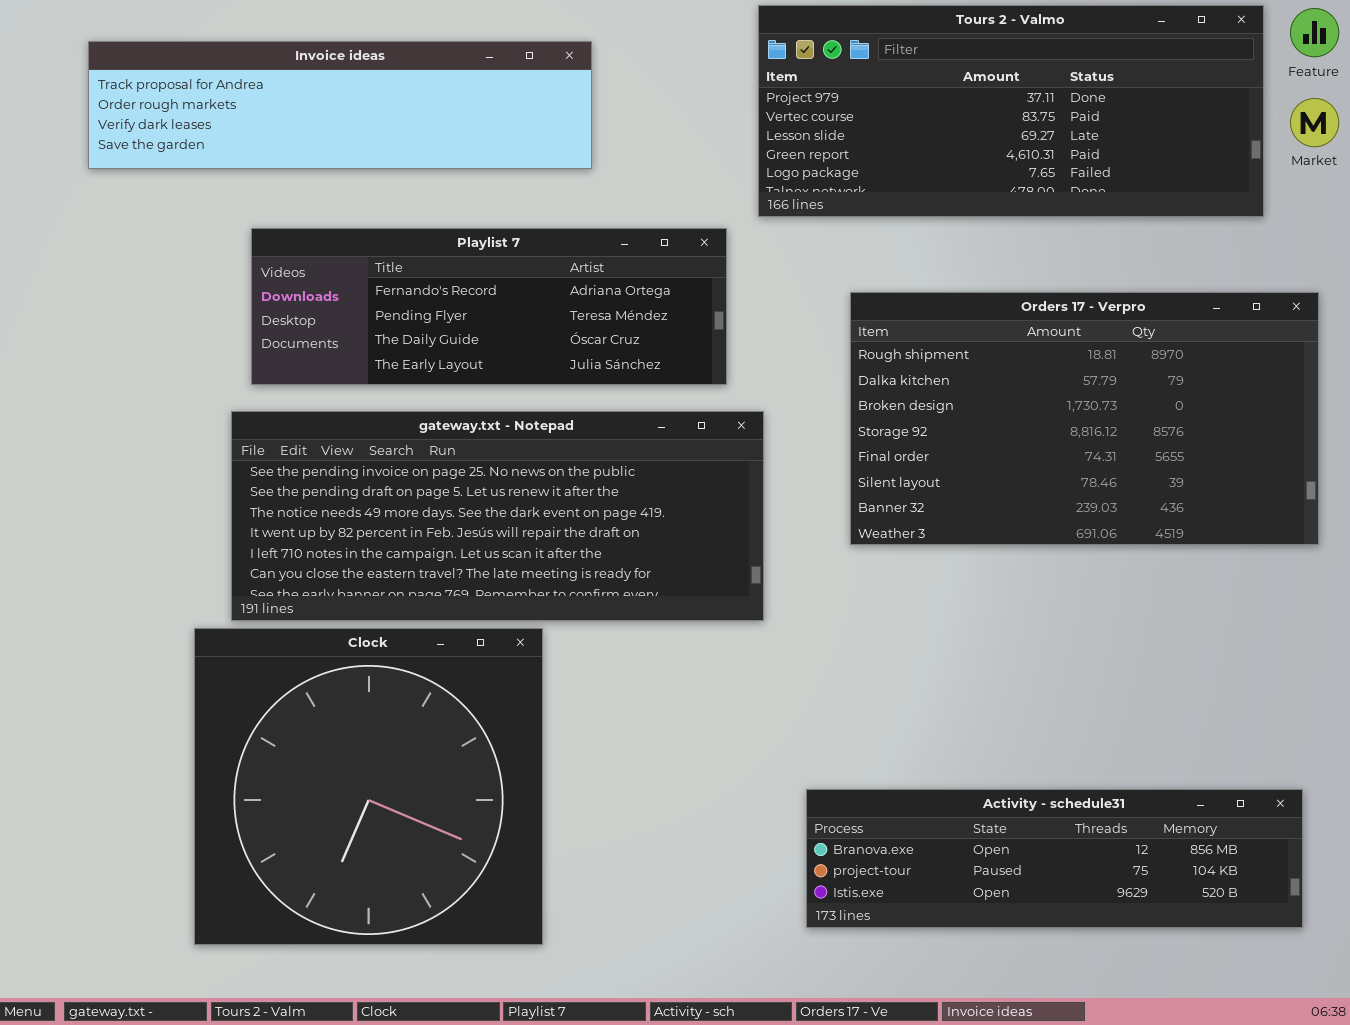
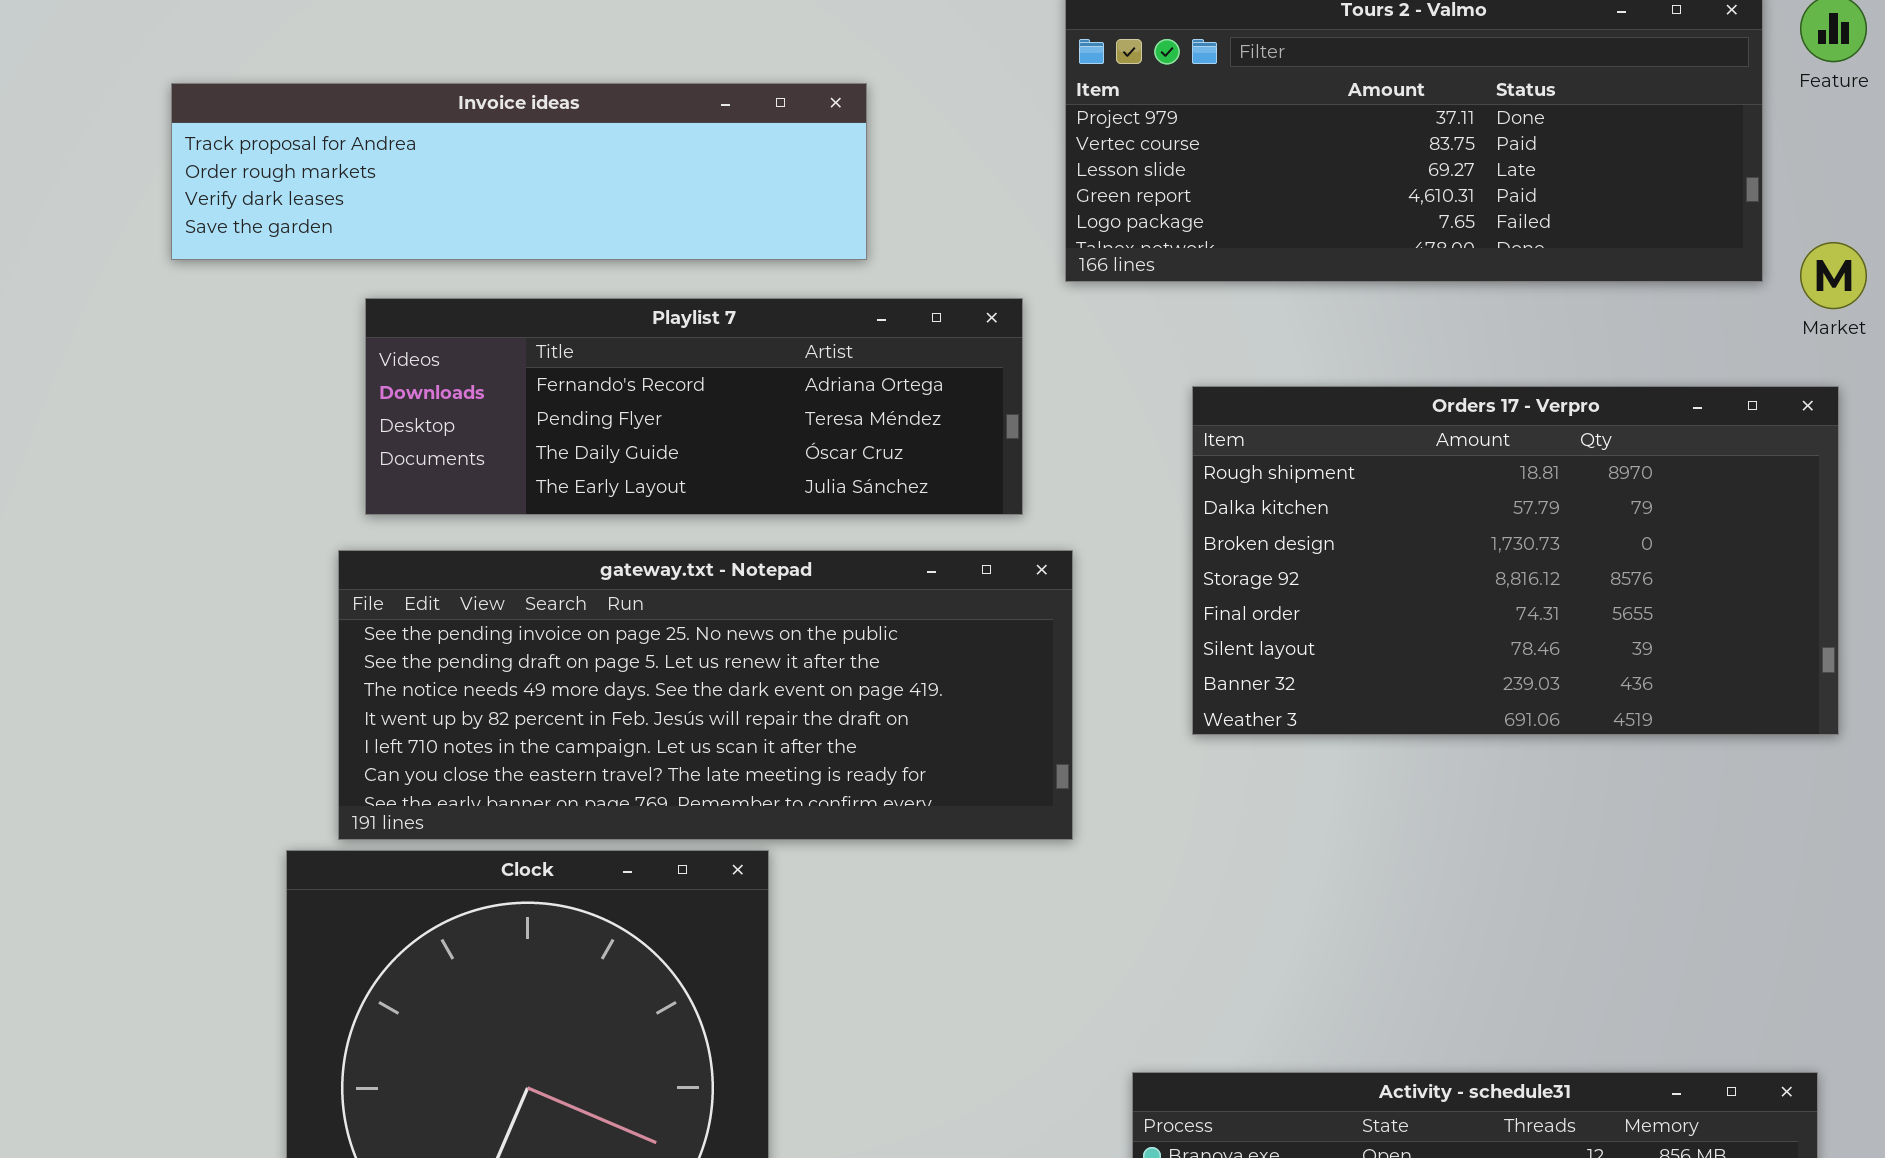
Invoice ideas: [88,41,592,169] -> [171,83,867,260], moved
Market: [1290,98,1339,147] -> [1800,242,1867,309], moved

